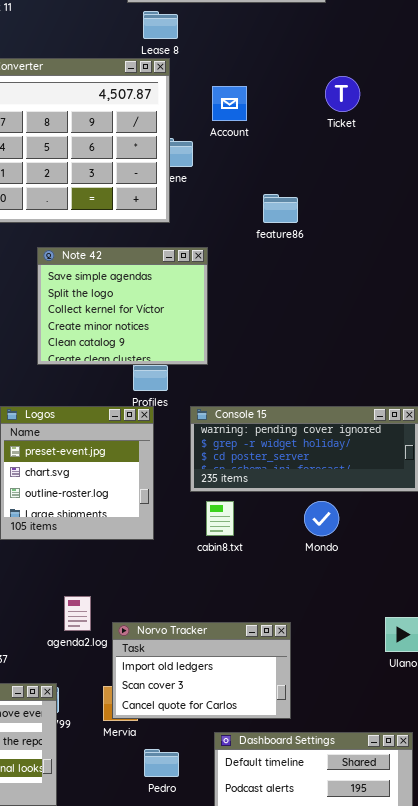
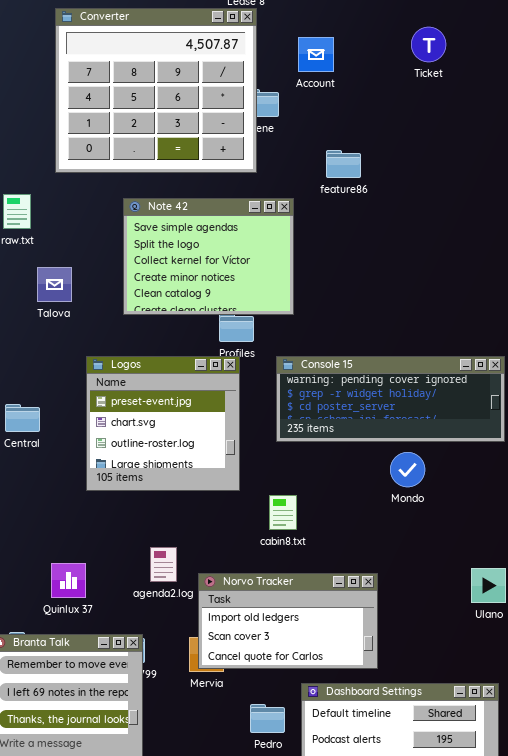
feature86: [263,194,298,223] -> [326,150,361,178], moved
cabin8.txt: [206,501,234,536] -> [269,495,297,530], moved
Pedro: [144,749,179,777] -> [250,704,285,733], moved

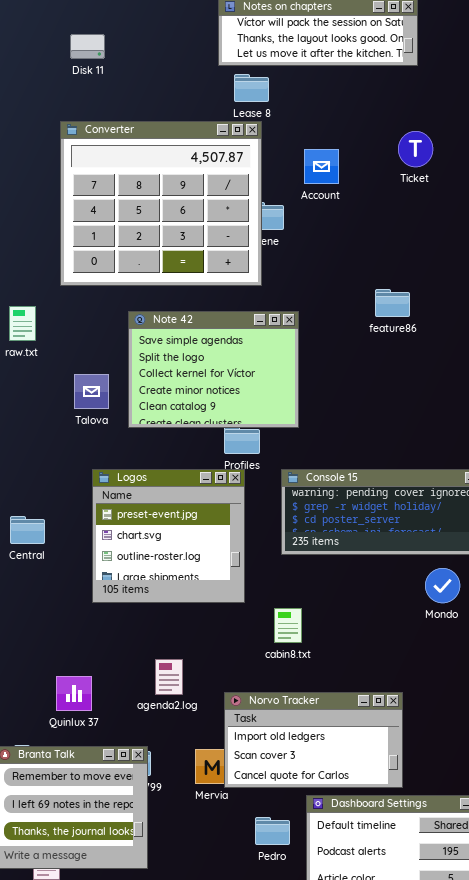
Ticket: [411,27,446,62] -> [398,131,433,167], moved
feature86: [326,150,361,178] -> [375,289,410,317], moved
Talova: [37,267,72,302] -> [74,374,109,409], moved
Mondo: [390,452,425,487] -> [425,568,460,603], moved
Norvo Tracker: [198,573,378,669] -> [224,692,403,788], moved

